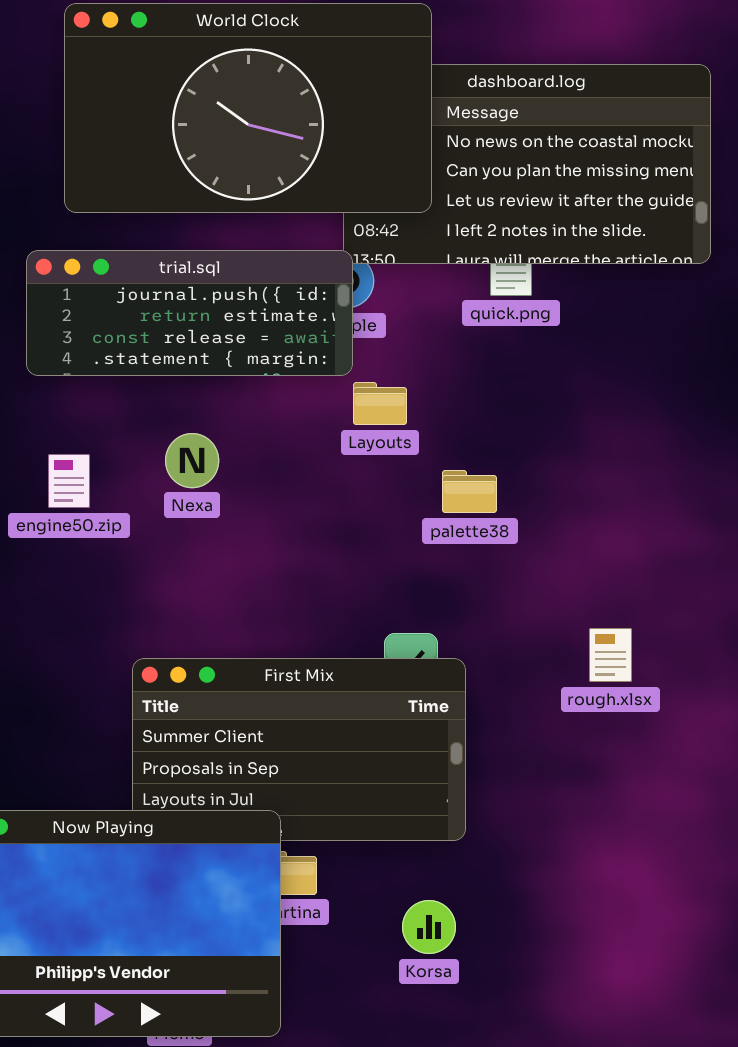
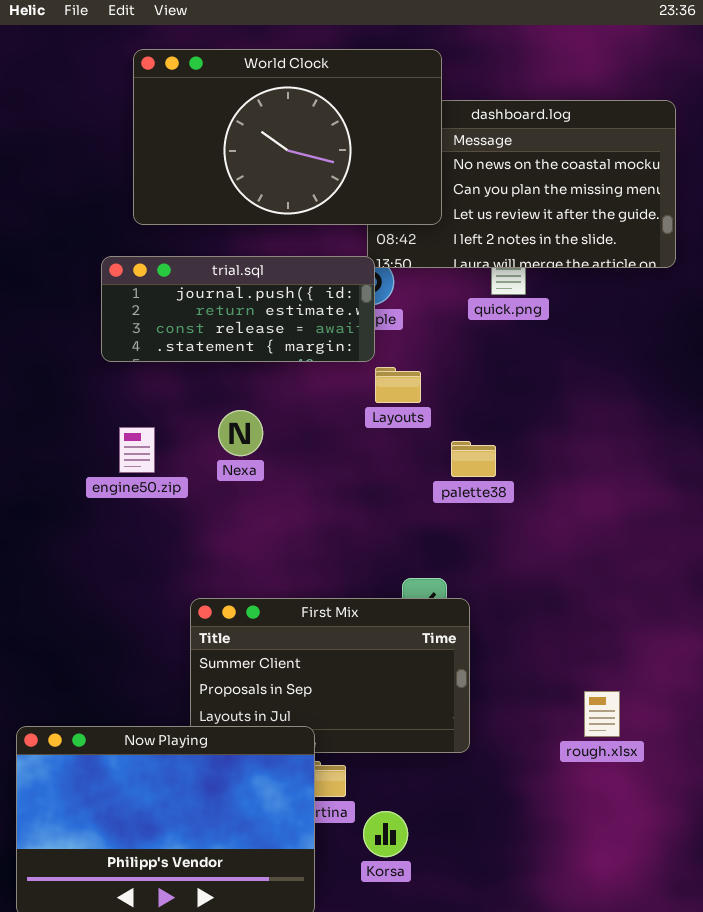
rough.xlsx: [589,628,632,682] -> [584,691,620,737], moved
Korsa: [402,900,456,954] -> [363,811,408,857], moved

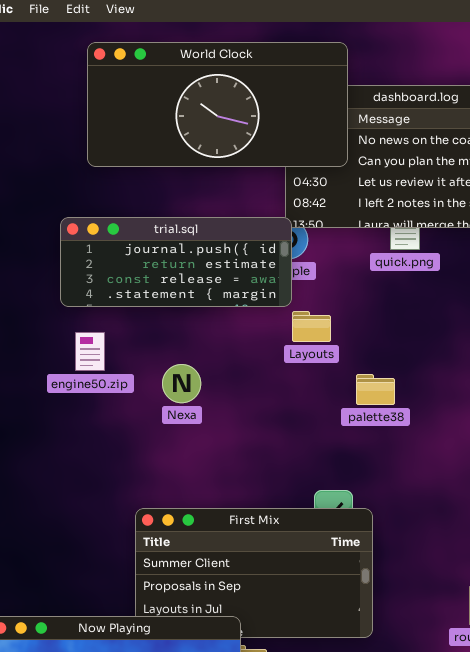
World Clock: [133,49,442,225] -> [87,42,348,167], resized
Nexa: [218,410,263,456] -> [162,364,201,403], moved
engine50.zip: [119,427,155,473] -> [75,332,105,371], moved

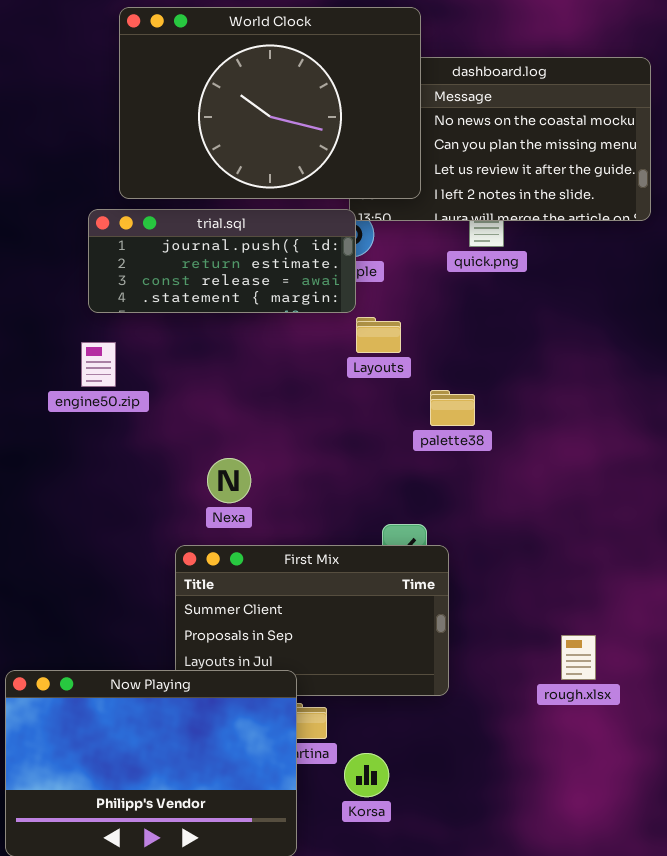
World Clock: [87,42,348,167] -> [119,7,421,199], resized
engine50.zip: [75,332,105,371] -> [81,342,116,387], moved
Nexa: [162,364,201,403] -> [207,458,251,503], moved

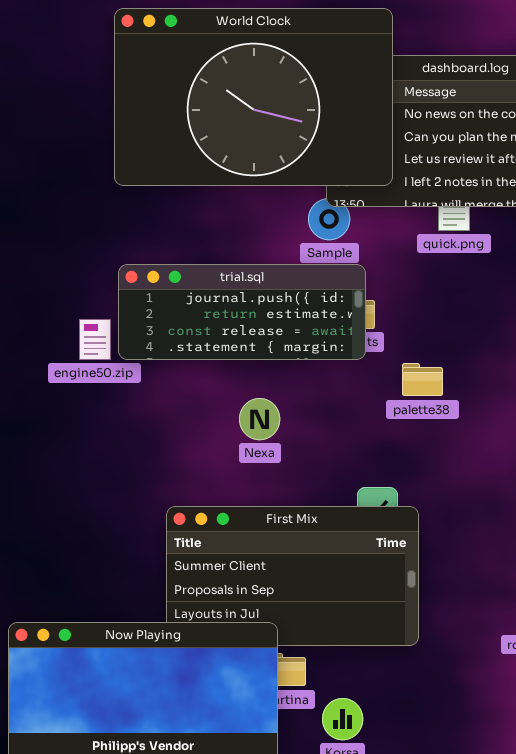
trial.sql: [88,209,356,313] -> [118,264,366,360], moved
Nexa: [207,458,251,503] -> [239,398,280,440], moved

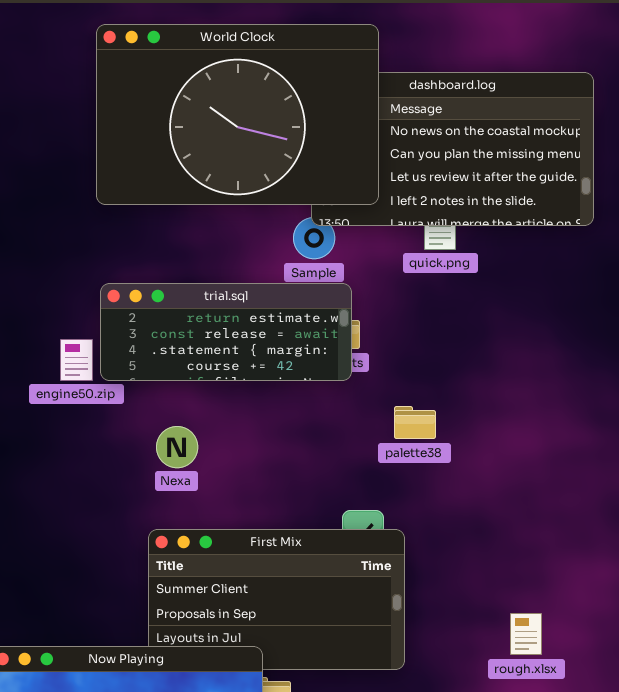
trial.sql: [118,264,366,360] -> [100,283,352,381], scrolled down 1 row
palette38: [402,363,443,396] -> [394,406,436,439], moved
Nexa: [239,398,280,440] -> [156,426,198,468], moved

